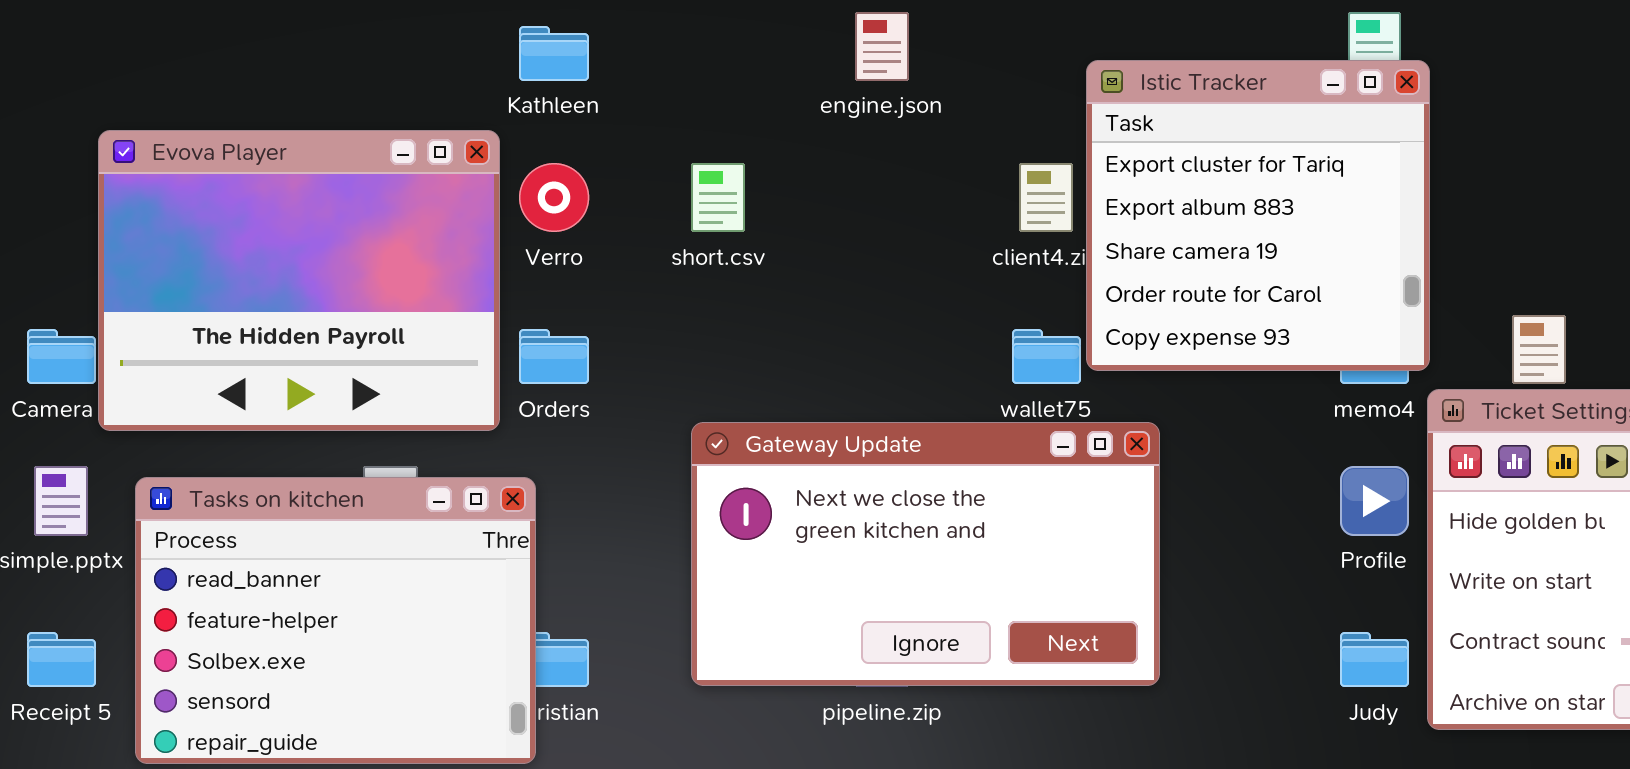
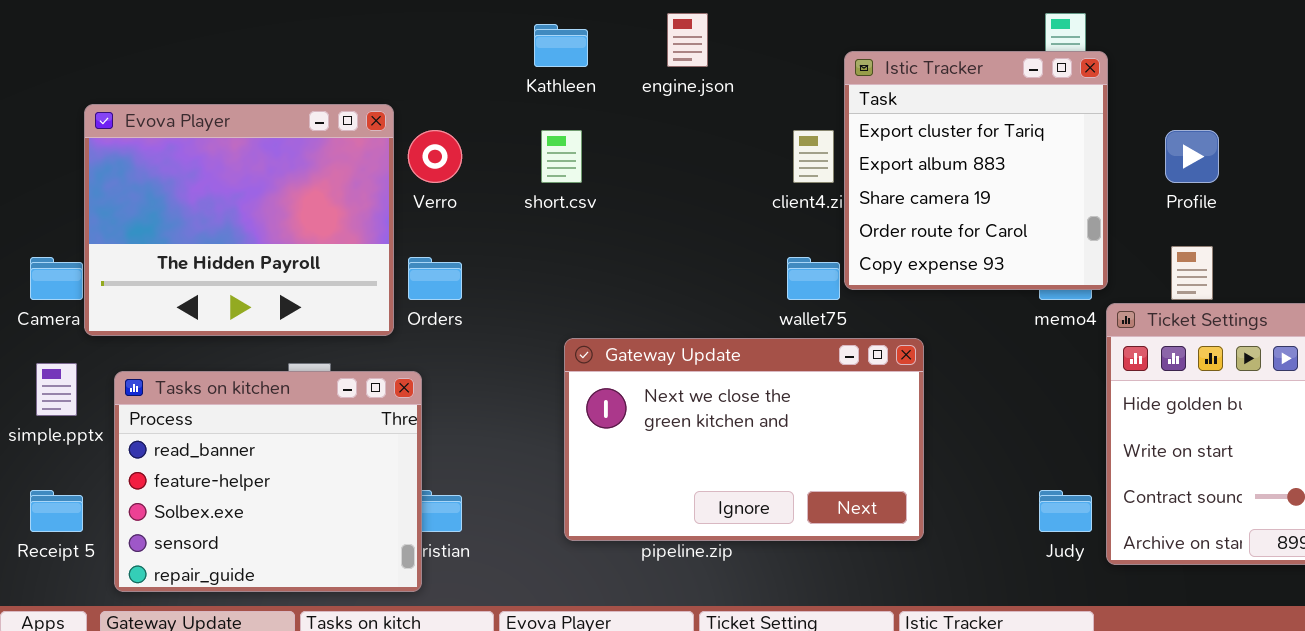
Kathleen: [519,26,589,81] -> [534,24,588,67], moved
Gateway Update: [691,422,1160,686] -> [564,338,924,541], moved
Profile: [1340,466,1409,536] -> [1165,130,1219,183], moved

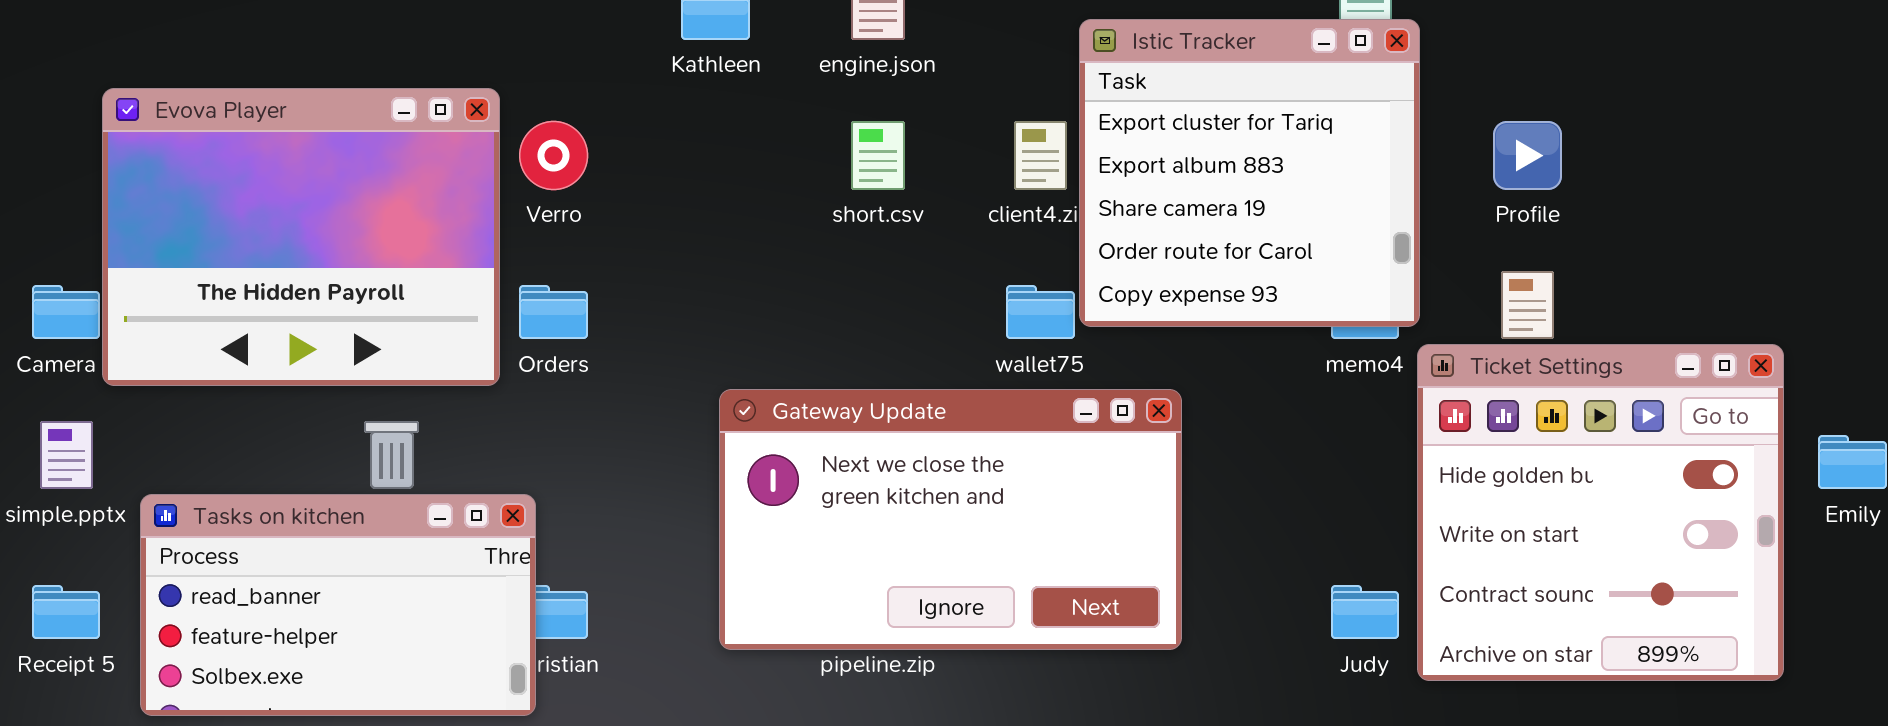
short.csv: [541,130,582,183] -> [851,121,905,190], moved
Tasks on kitchen: [114,371,422,592] -> [140,494,536,716], resized

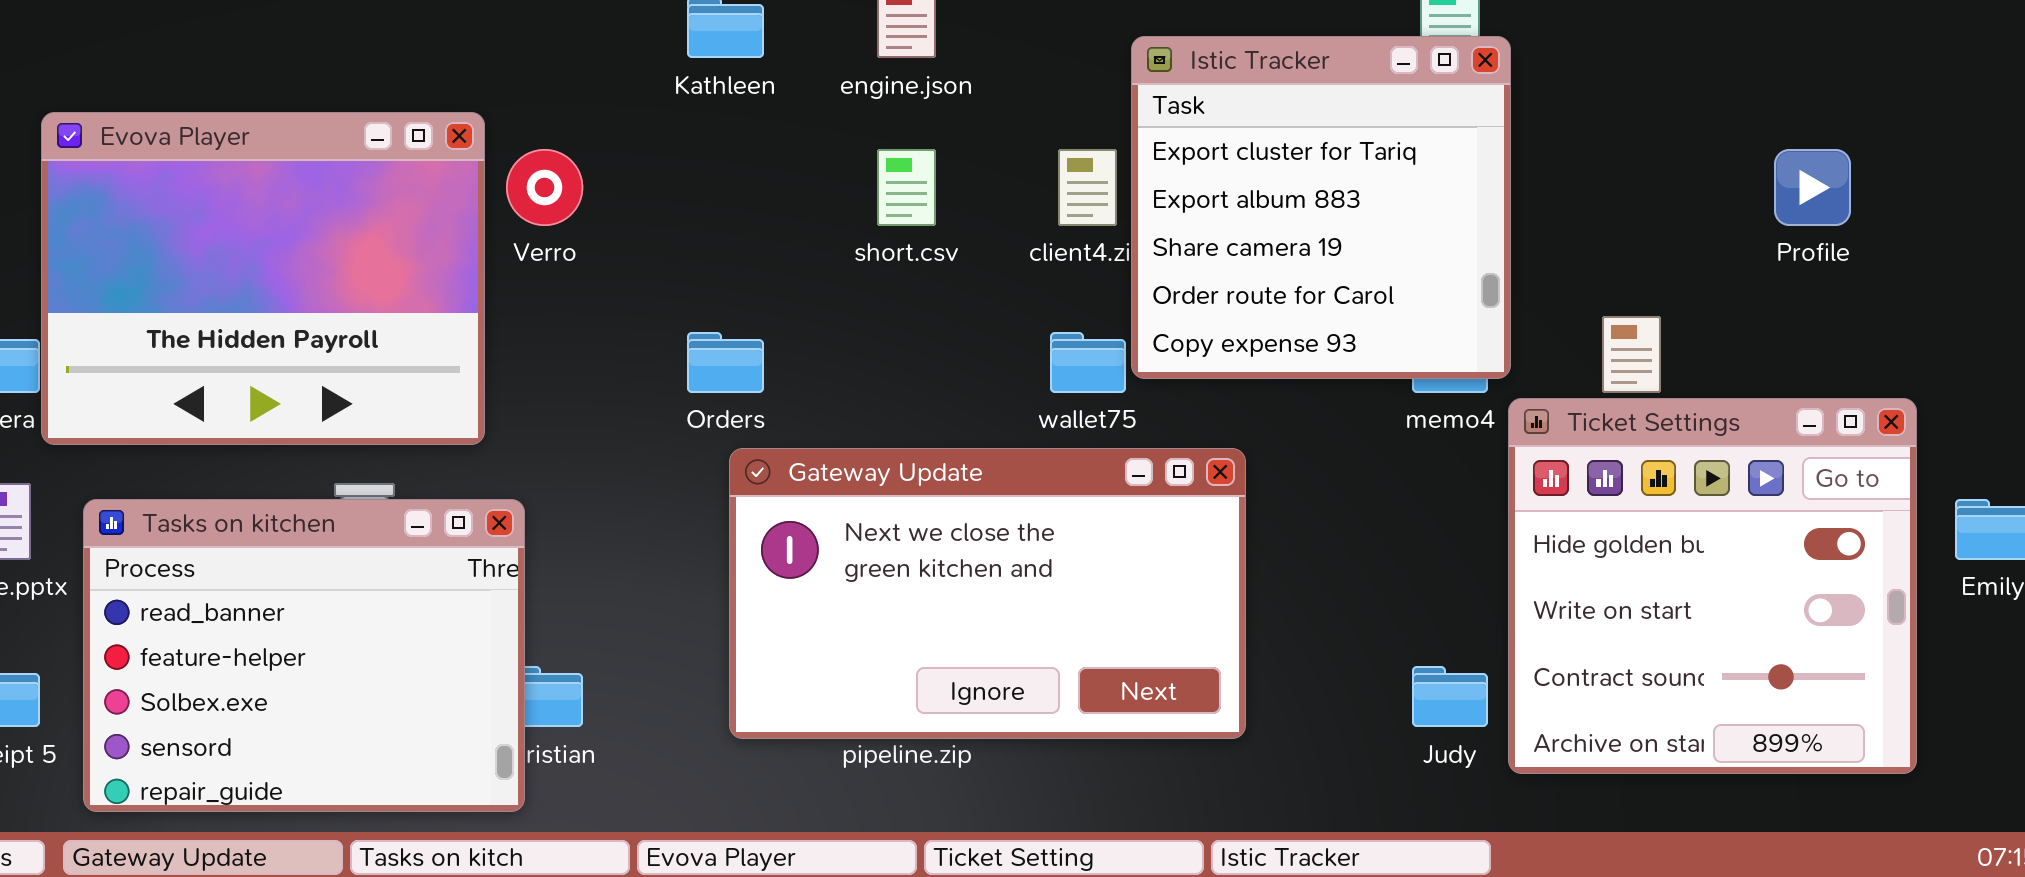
Profile: [1493,121,1562,190] -> [1774,149,1851,226], moved
Orders: [519,285,588,339] -> [687,332,764,393], moved
Tasks on kitchen: [140,494,536,716] -> [83,499,525,812], resized

